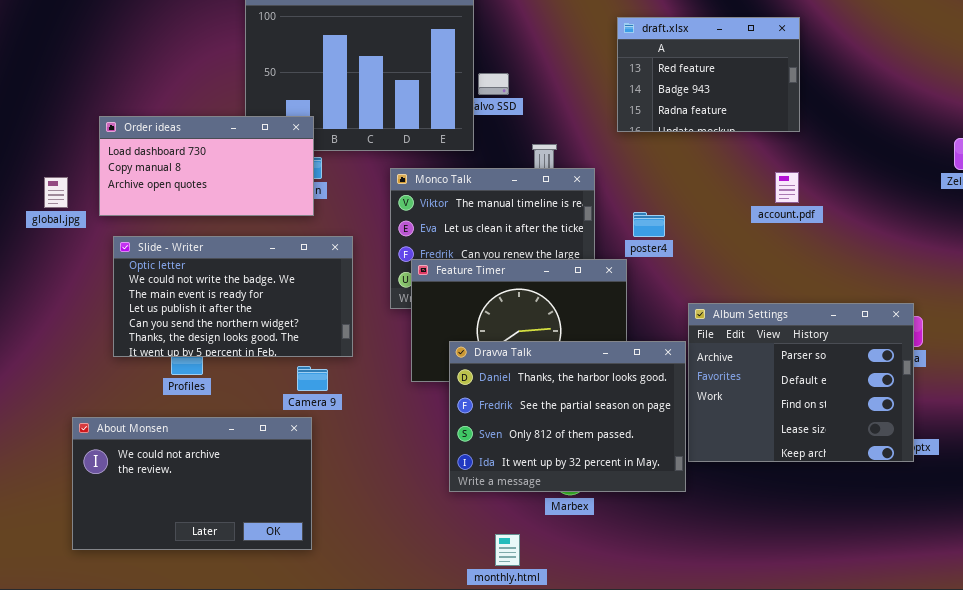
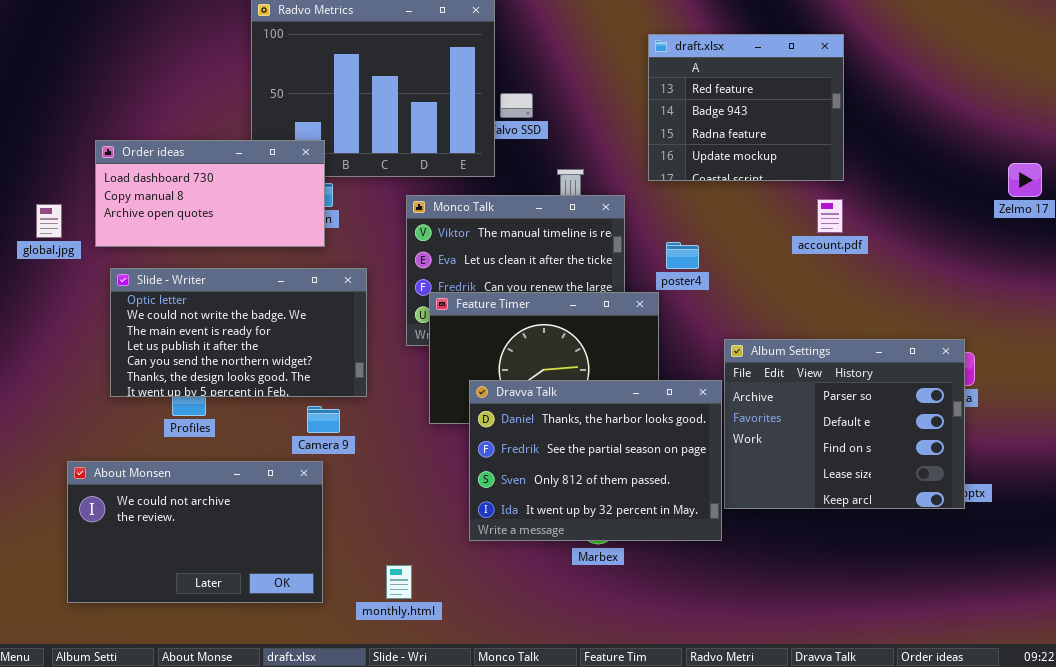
draft.xlsx: [617,17,800,132] -> [648,34,844,181], resized
monthly.html: [495,534,520,566] -> [386,565,412,599], moved

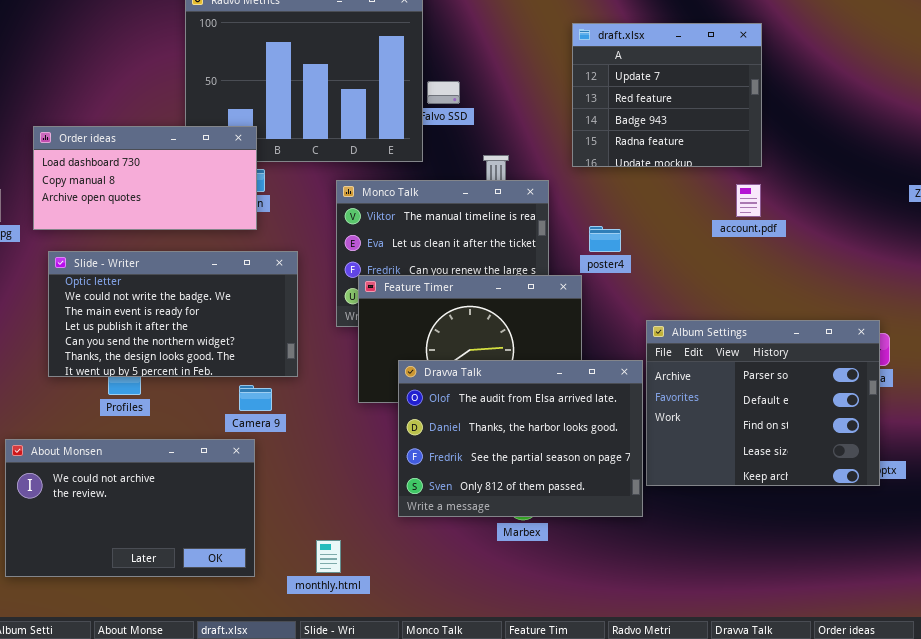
draft.xlsx: [648,34,844,181] -> [572,23,762,167], scrolled up 1 row
Dravva Talk: [469,380,722,541] -> [398,360,643,517], scrolled up 1 row

